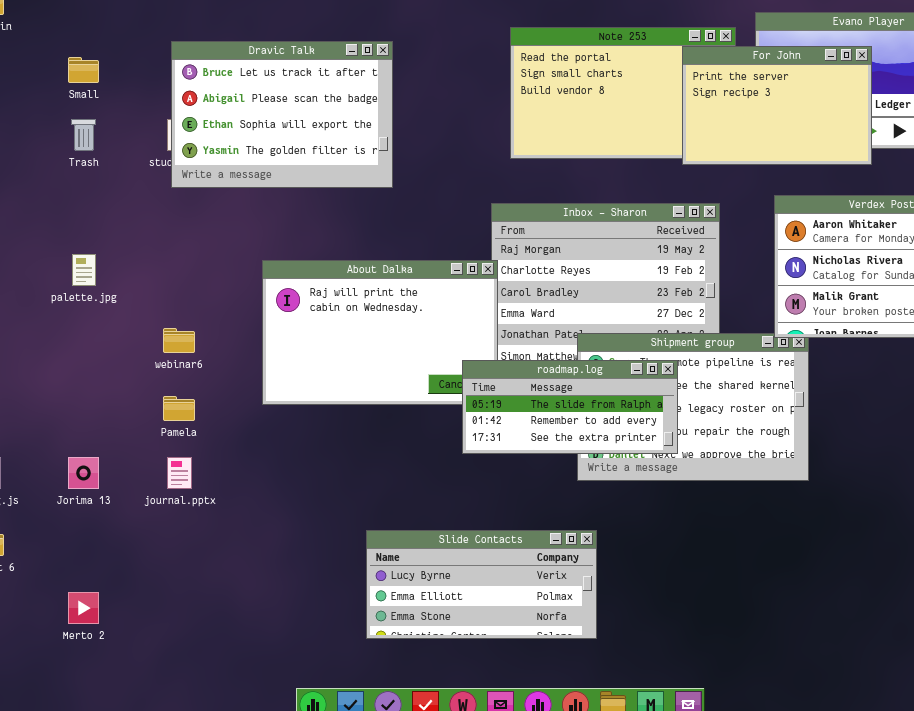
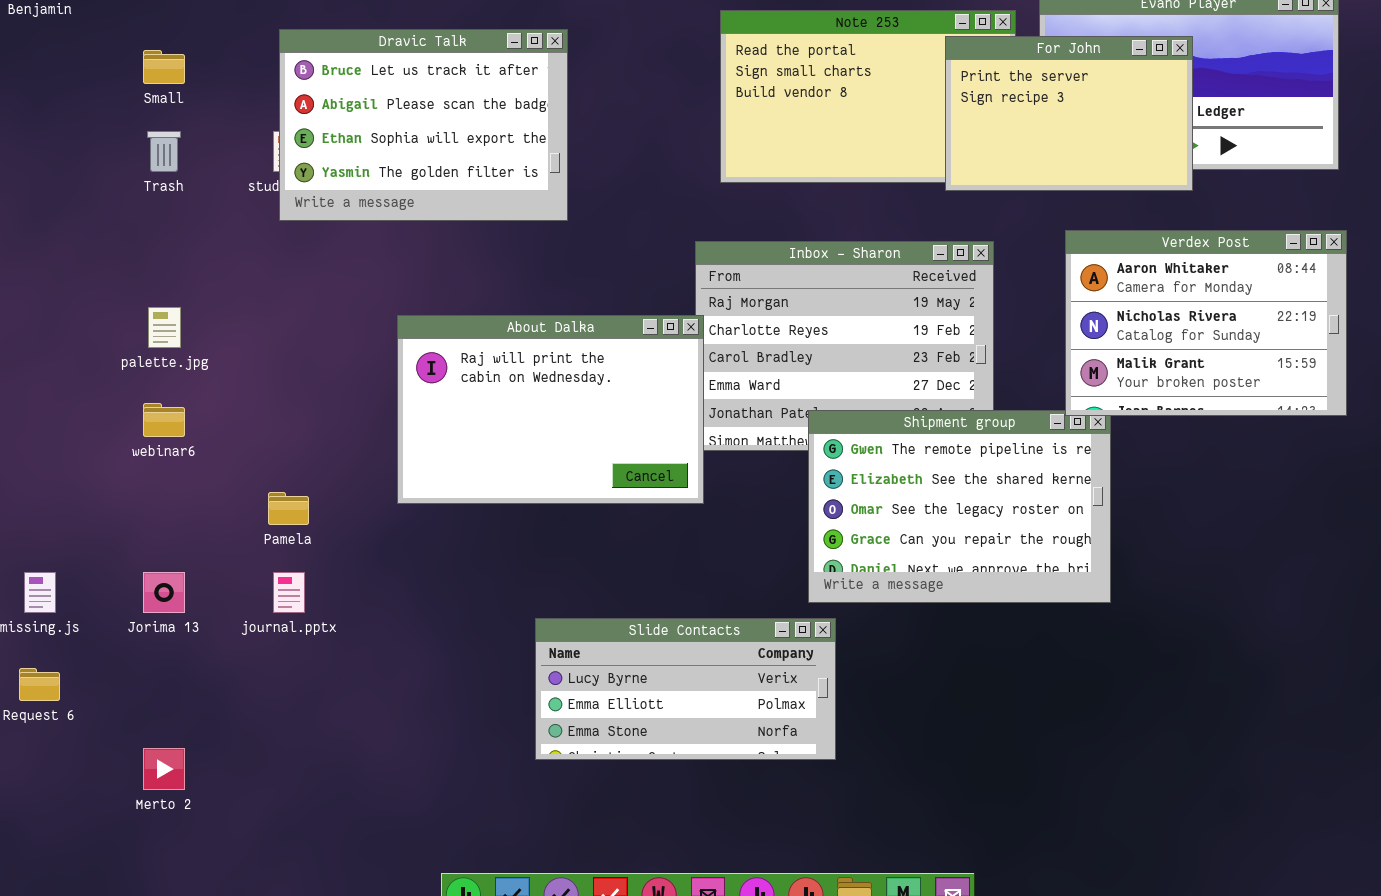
webinar6: [163,328,195,353] -> [143,403,185,437], moved
roadmap.log: [462,360,678,454] -> none, closed
Slide Contacts: [366,530,597,639] -> [535,618,836,760], moved

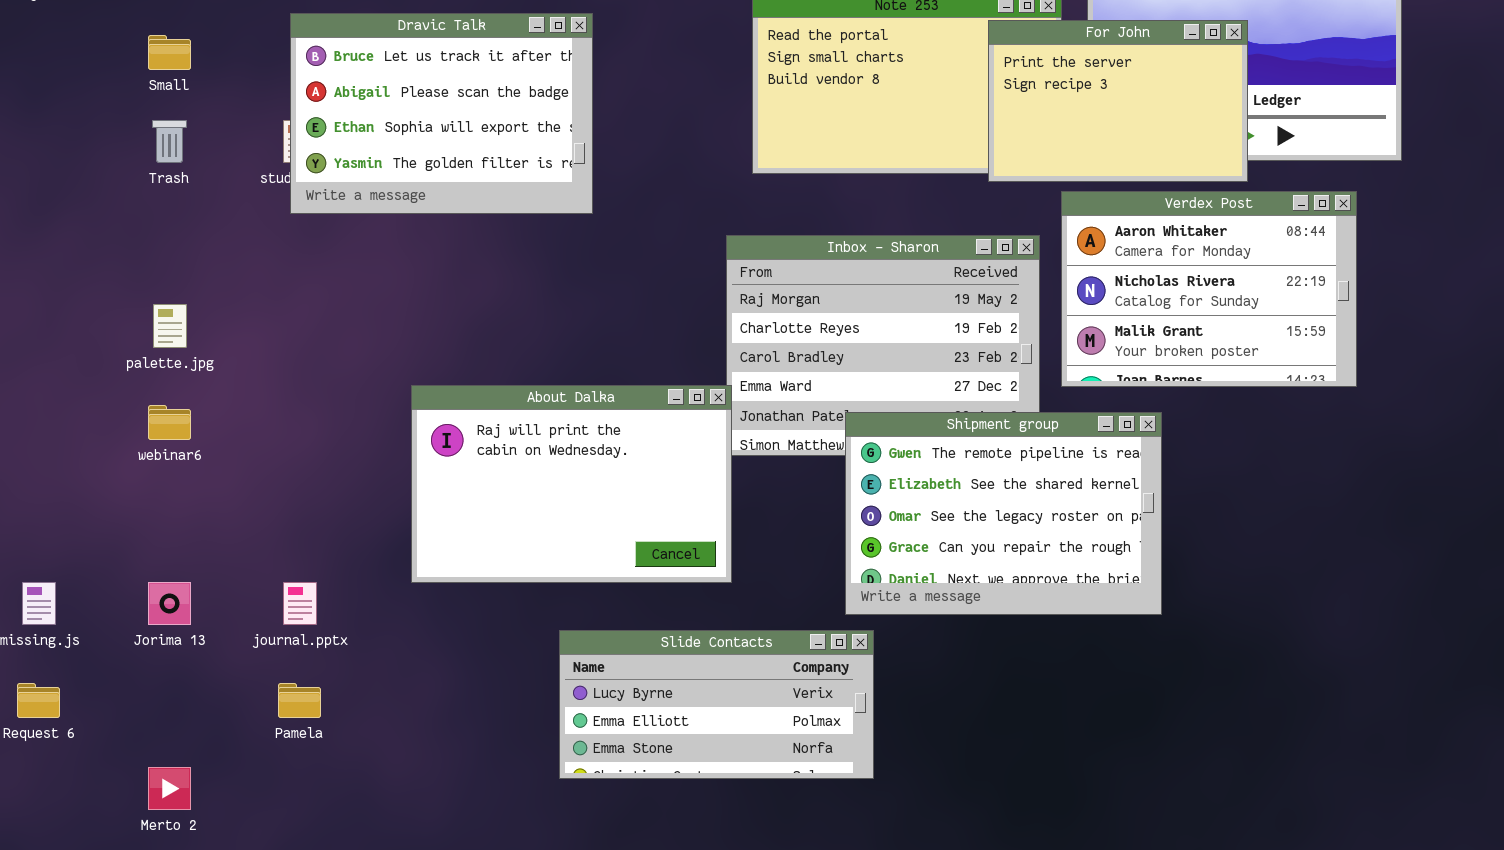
Verdex Post: [1065,230,1347,416] -> [1061,191,1357,387], moved
About Dalka: [397,315,704,504] -> [411,385,732,583], moved
Pamela: [268,492,309,525] -> [278,683,321,718], moved

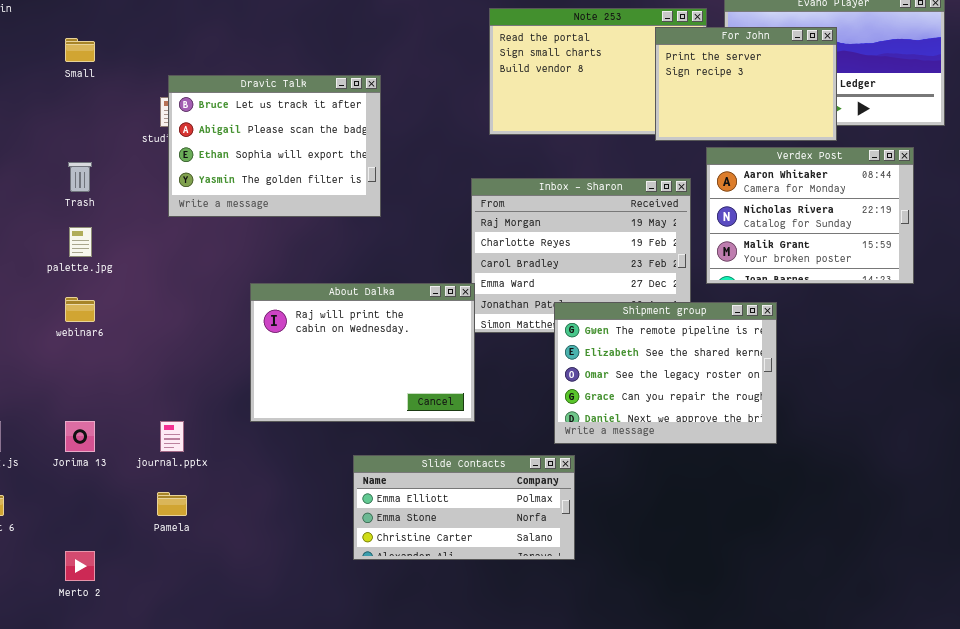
Dravic Talk: [290,13,593,214] -> [168,75,381,217], moved
Trash: [152,120,187,163] -> [68,162,92,192], moved
Slide Contacts: [559,630,874,779] -> [353,455,575,560], scrolled down 1 row

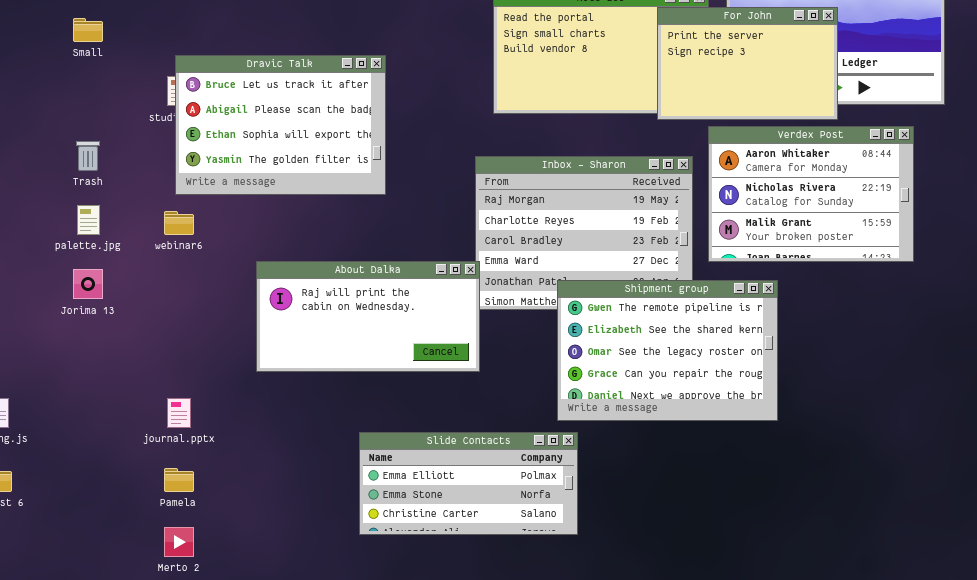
About Dalka: [250,283,475,422] -> [256,261,480,372], resized
webinar6: [65,297,95,322] -> [164,211,194,235], moved
Jorima 13: [65,421,95,452] -> [73,269,103,299], moved
Merto 2: [65,551,95,581] -> [164,527,194,557], moved

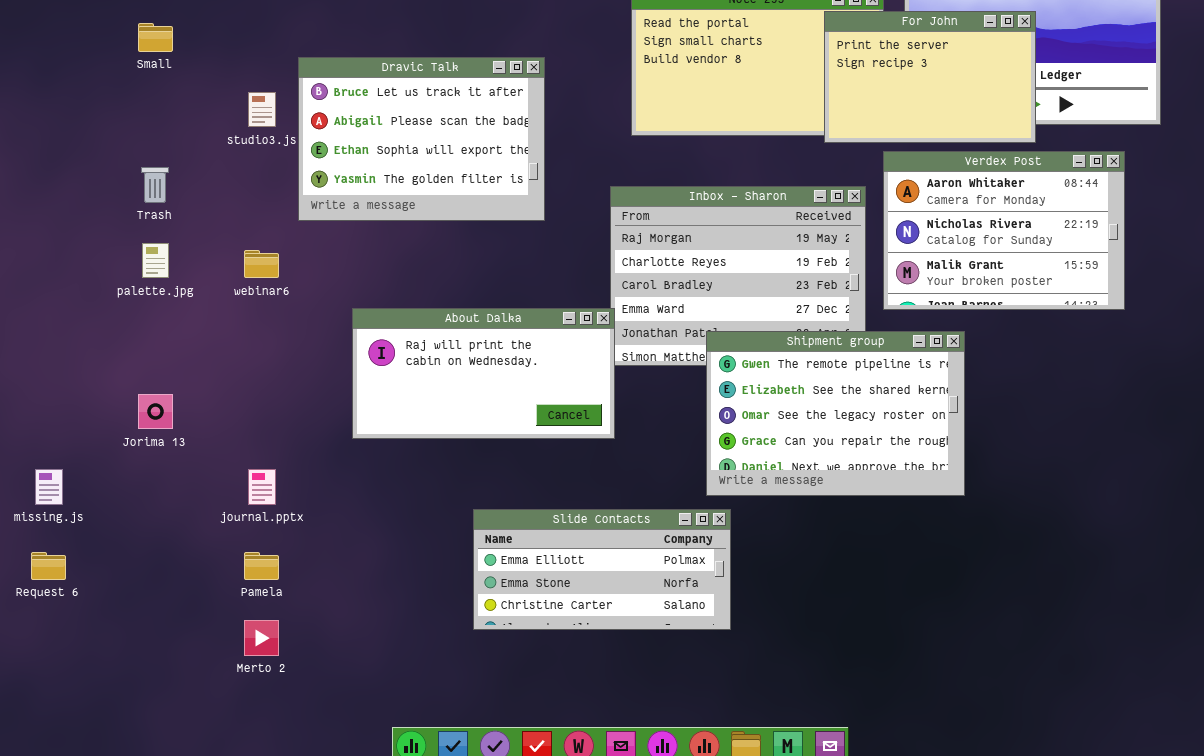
Dravic Talk: [175,55,386,195] -> [298,57,545,221], moved
Jorima 13: [73,269,103,299] -> [138,394,173,429], moved

